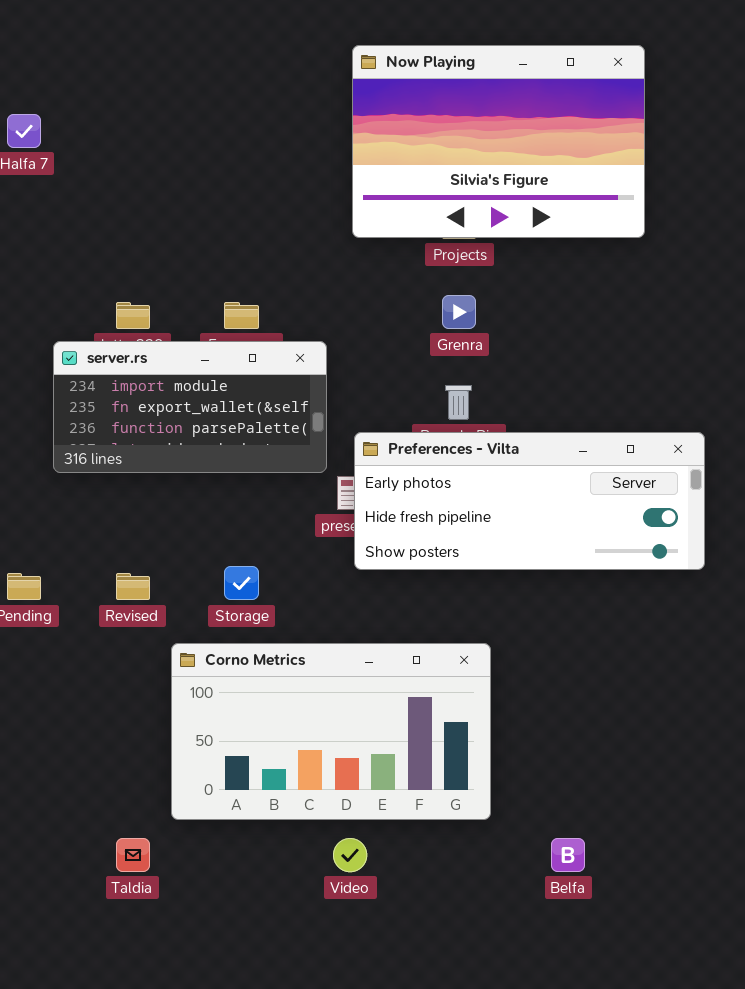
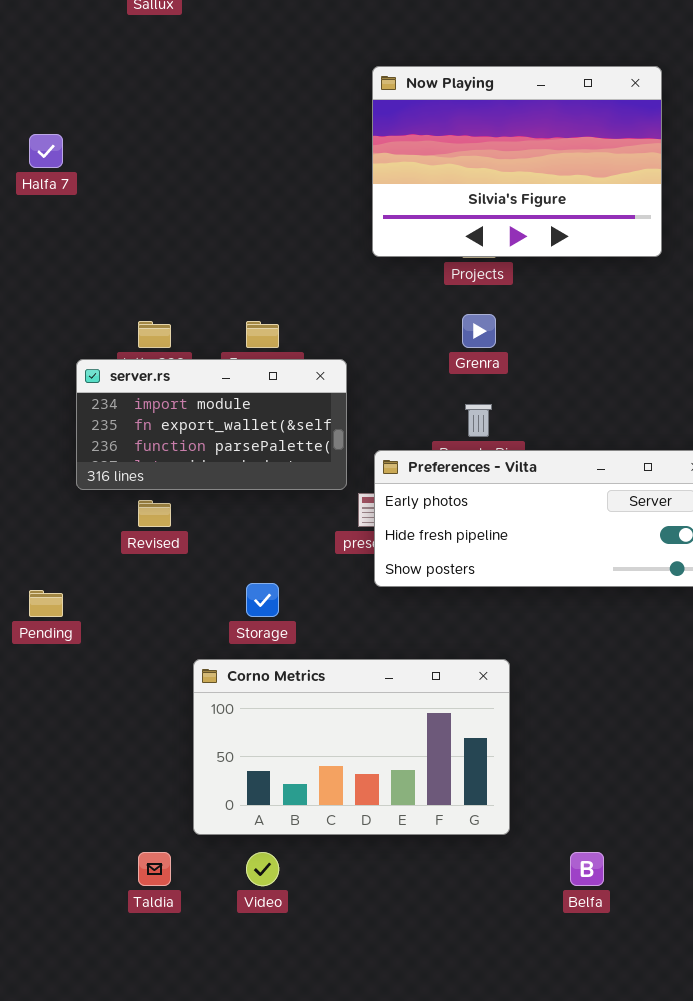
Revised: [116,573,150,600] -> [138,500,171,527], moved
Video: [333,838,367,872] -> [246,852,279,886], moved

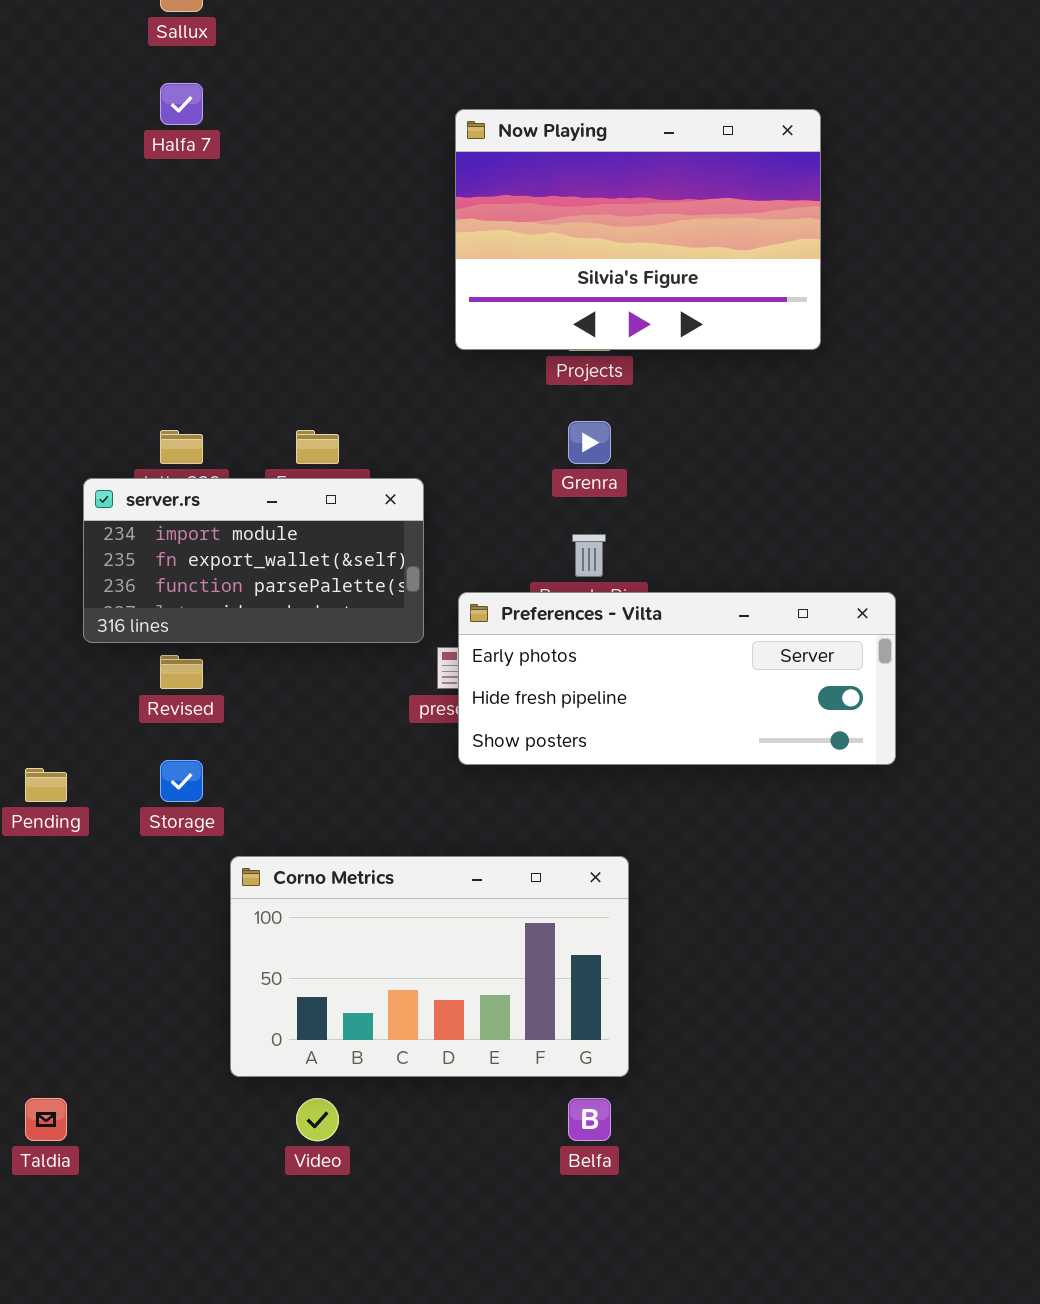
Halfa 7: [29,134,63,168] -> [160,83,203,125], moved
Storage: [246,583,279,617] -> [160,760,203,802], moved
Taldia: [138,852,171,886] -> [25,1098,67,1141], moved
Belfa: [570,852,604,886] -> [568,1098,611,1141], moved

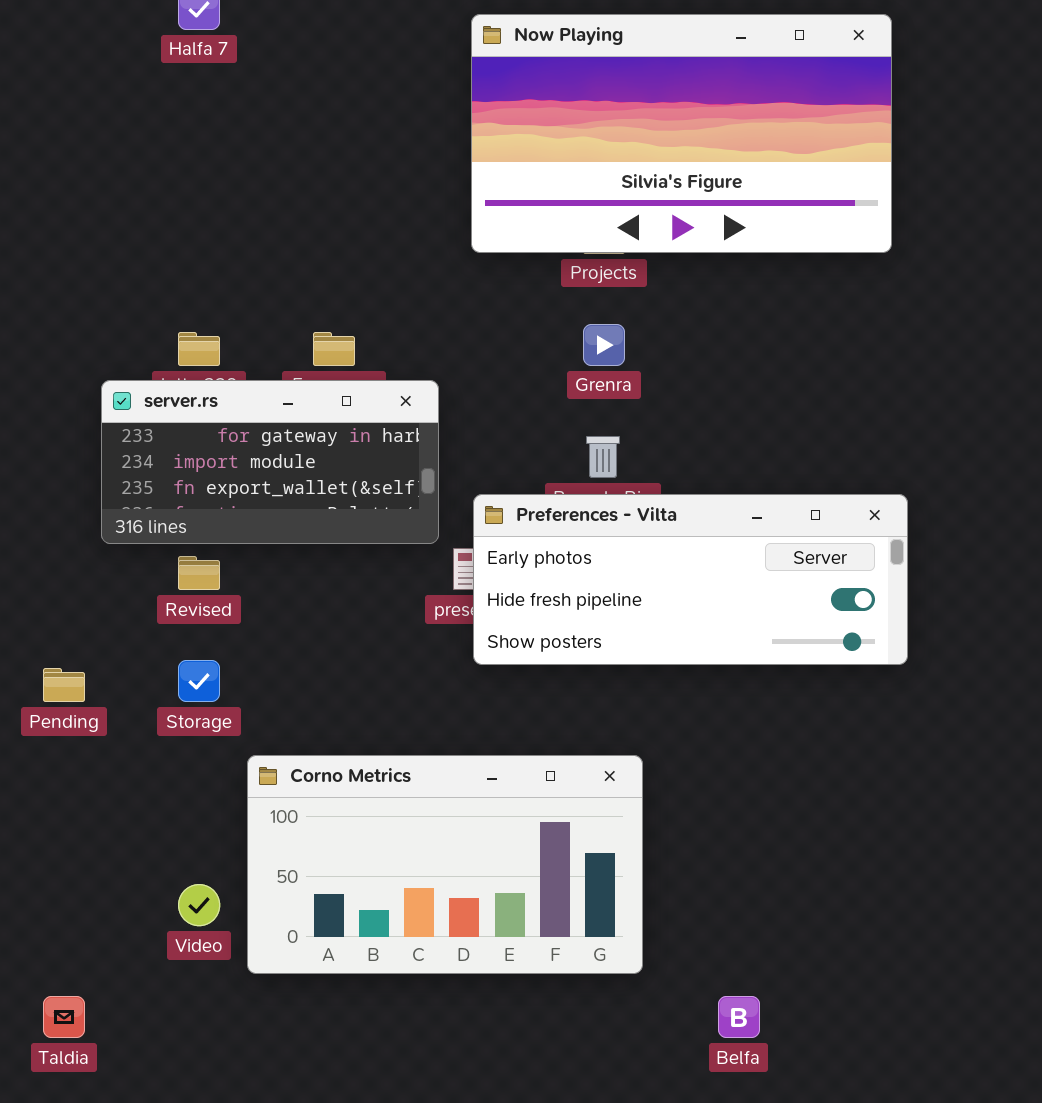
Now Playing: [455,109,821,350] -> [471,14,892,253], resized
server.rs: [83,478,424,643] -> [101,380,439,544], scrolled up 1 row
Video: [296,1098,339,1141] -> [178,884,220,926], moved
Belfa: [568,1098,611,1141] -> [718,996,760,1038], moved

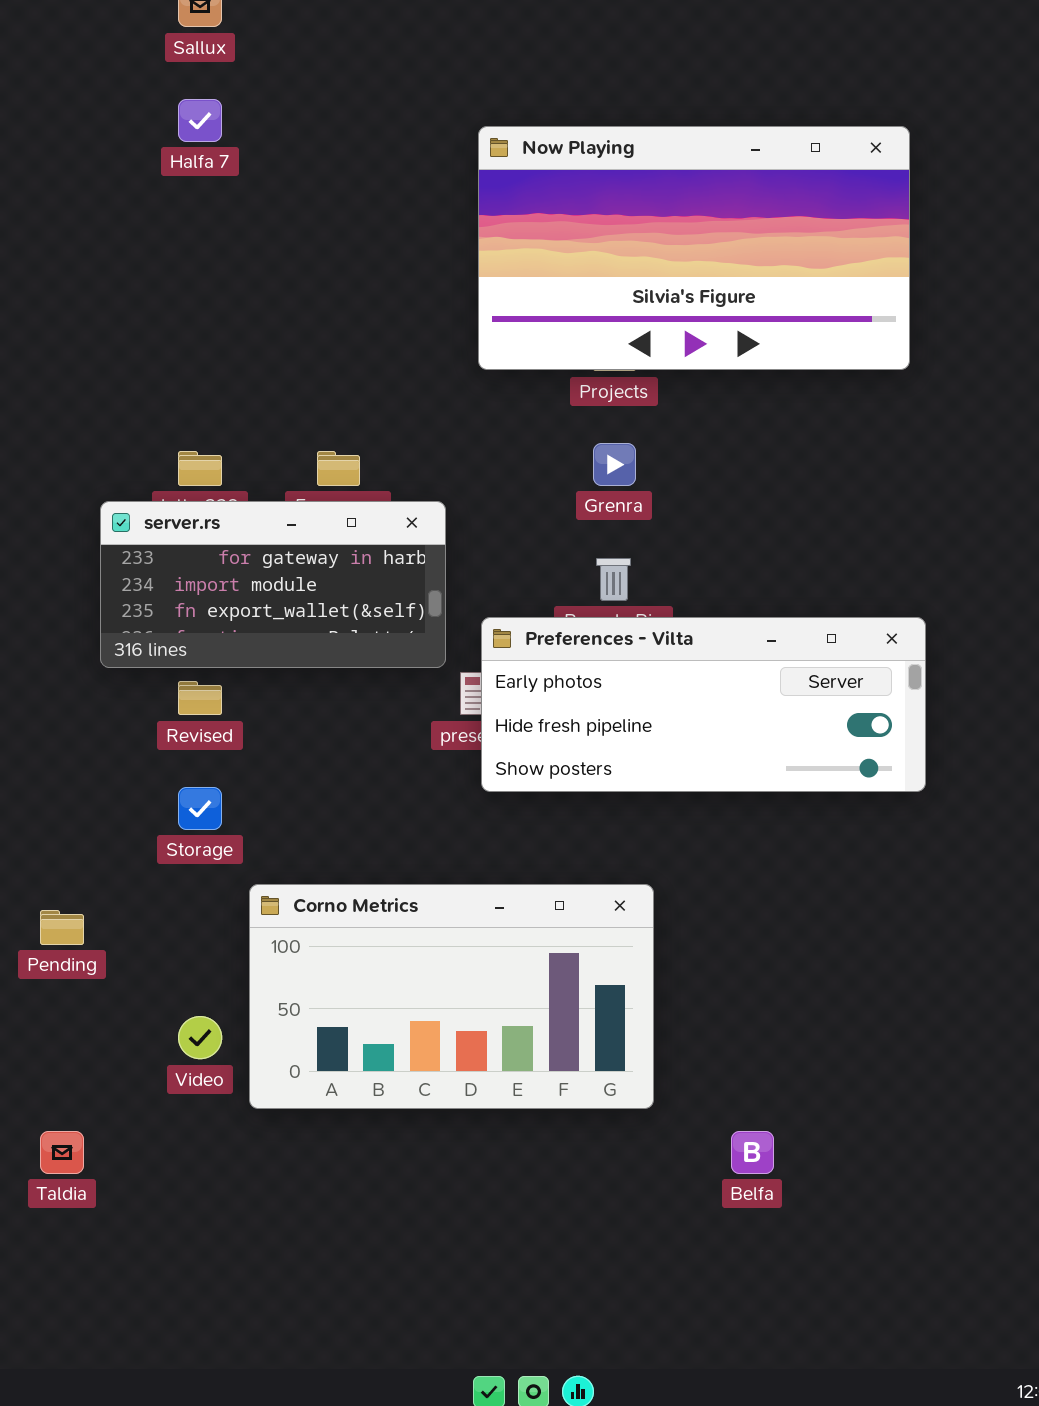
Pending: [43,668,85,702] -> [40,910,84,945], moved

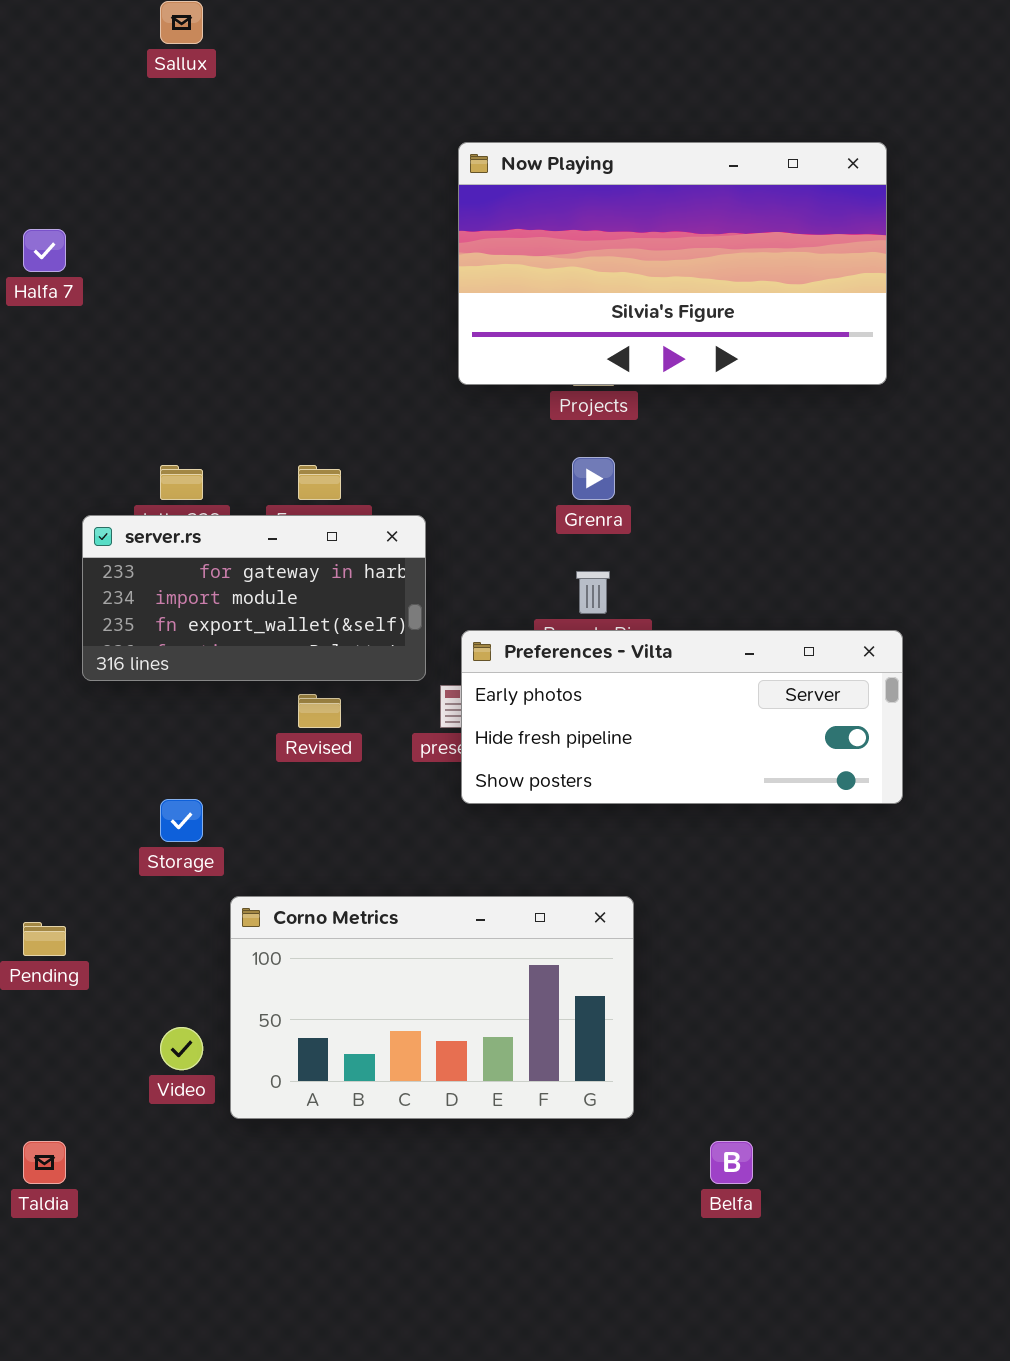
Halfa 7: [178,99,222,142] -> [23,229,66,272], moved
Revised: [178,681,222,715] -> [298,694,341,728], moved

